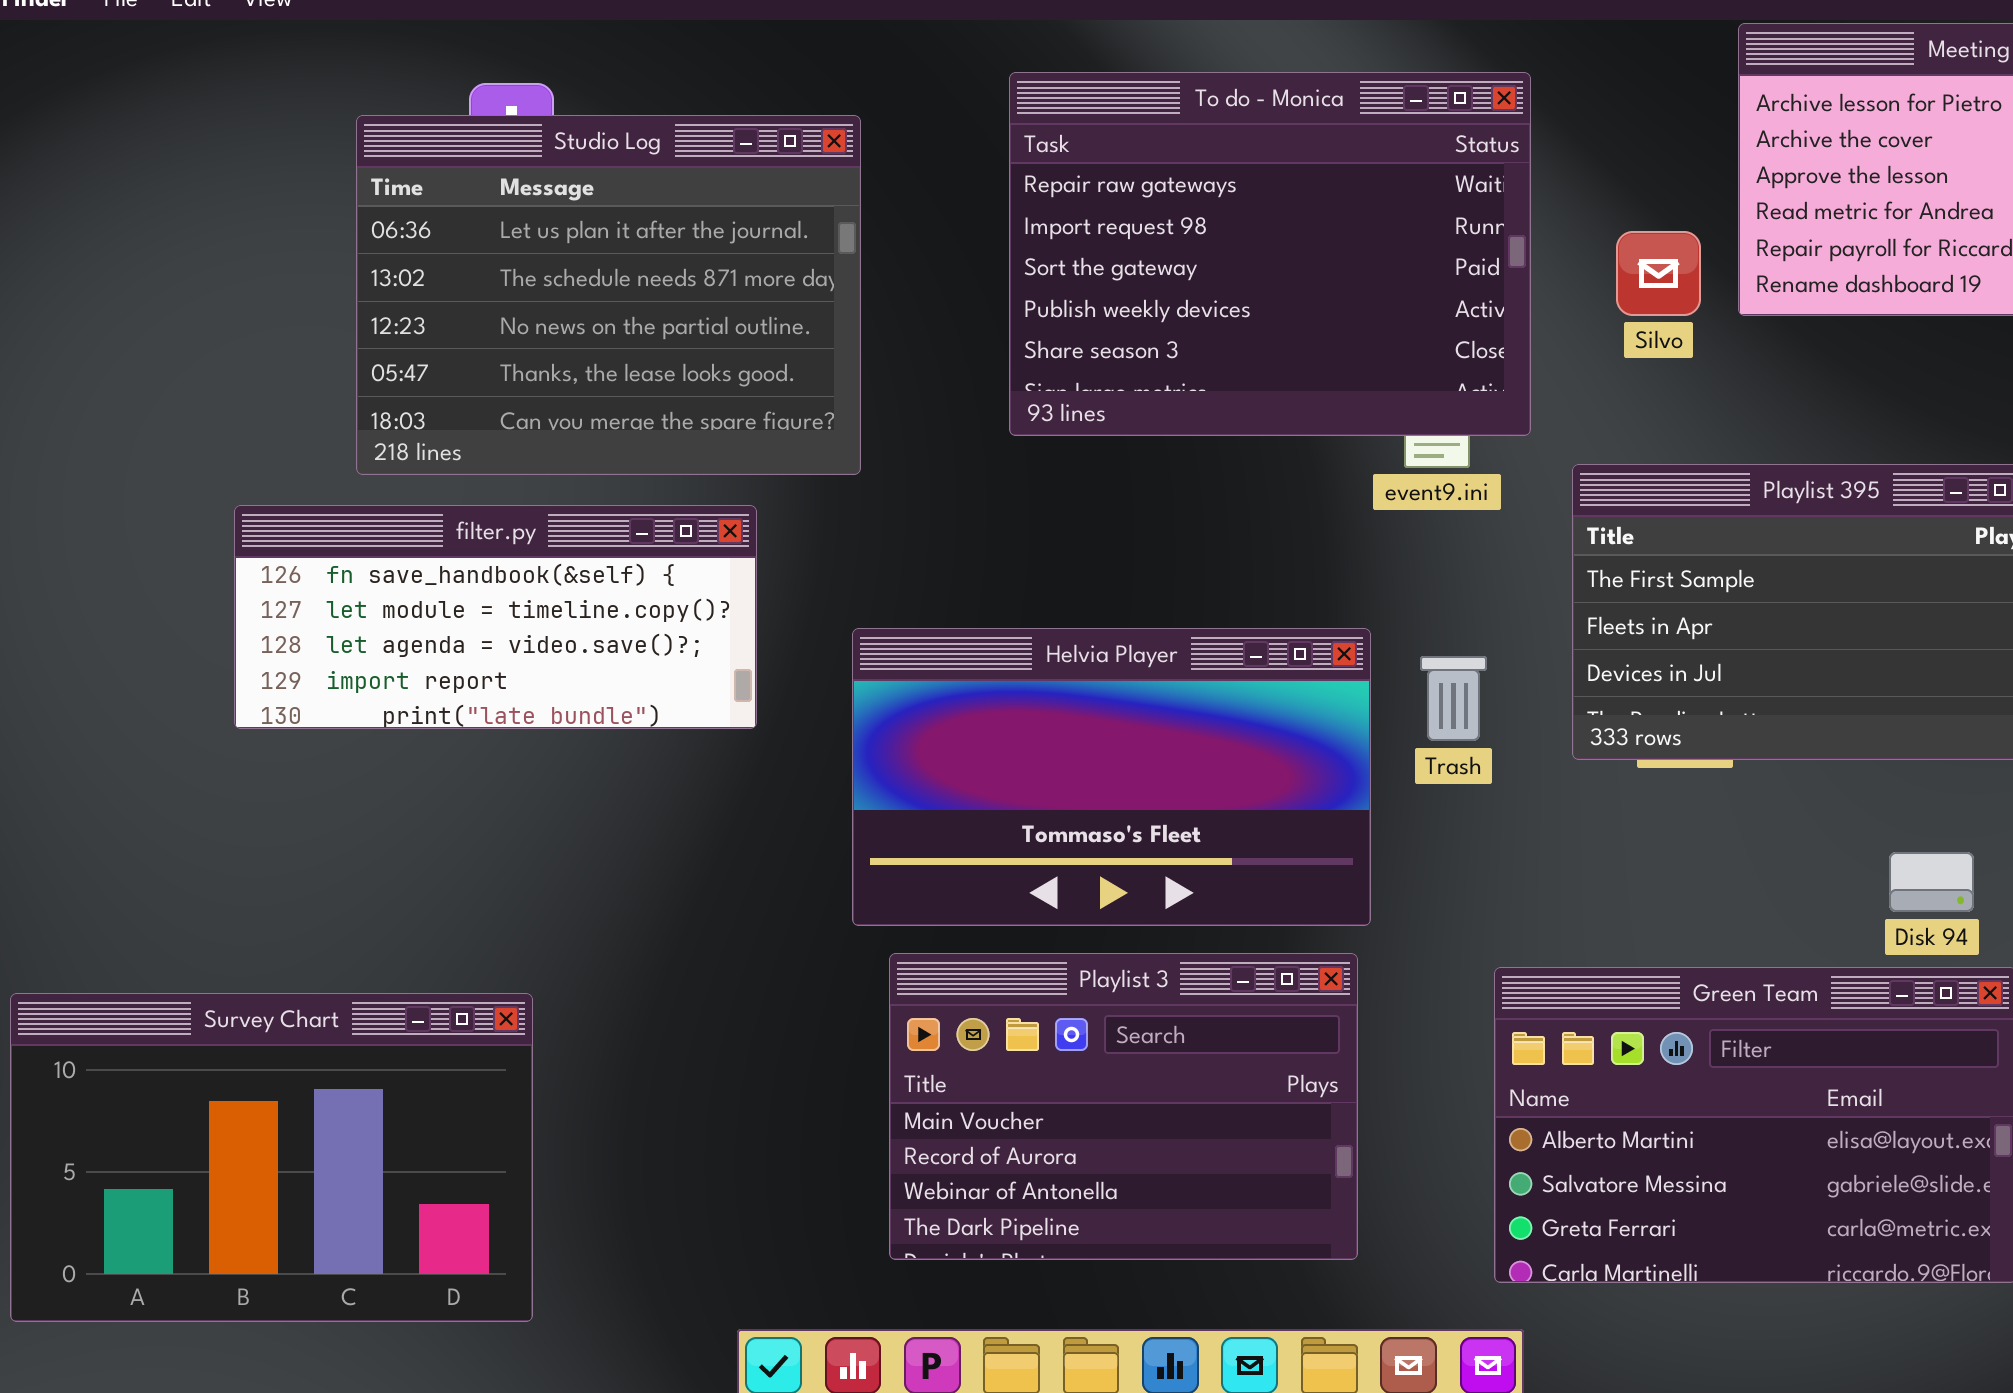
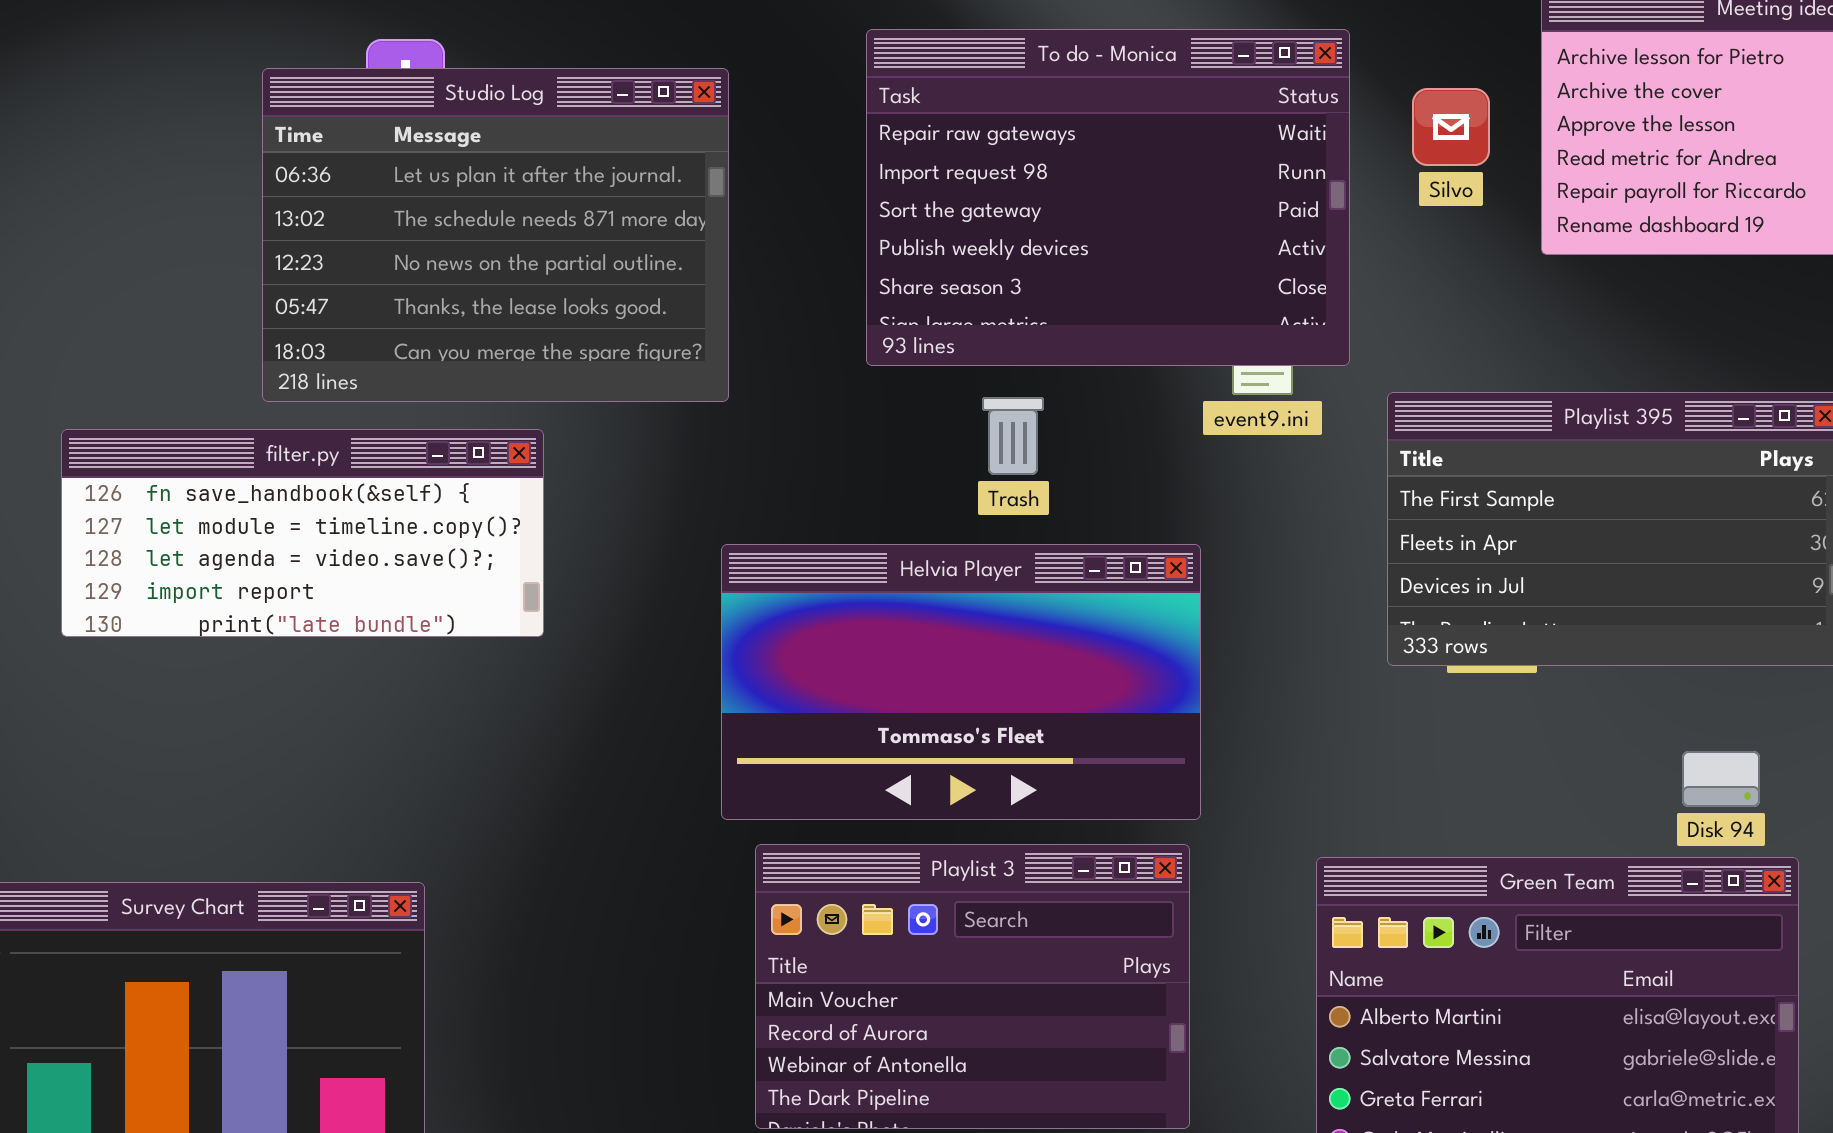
Silvo: [1616,231,1701,316] -> [1412,88,1490,166], moved
filter.py: [234,505,757,729] -> [61,429,544,637], moved
Trash: [1420,656,1487,741] -> [982,397,1044,475], moved

